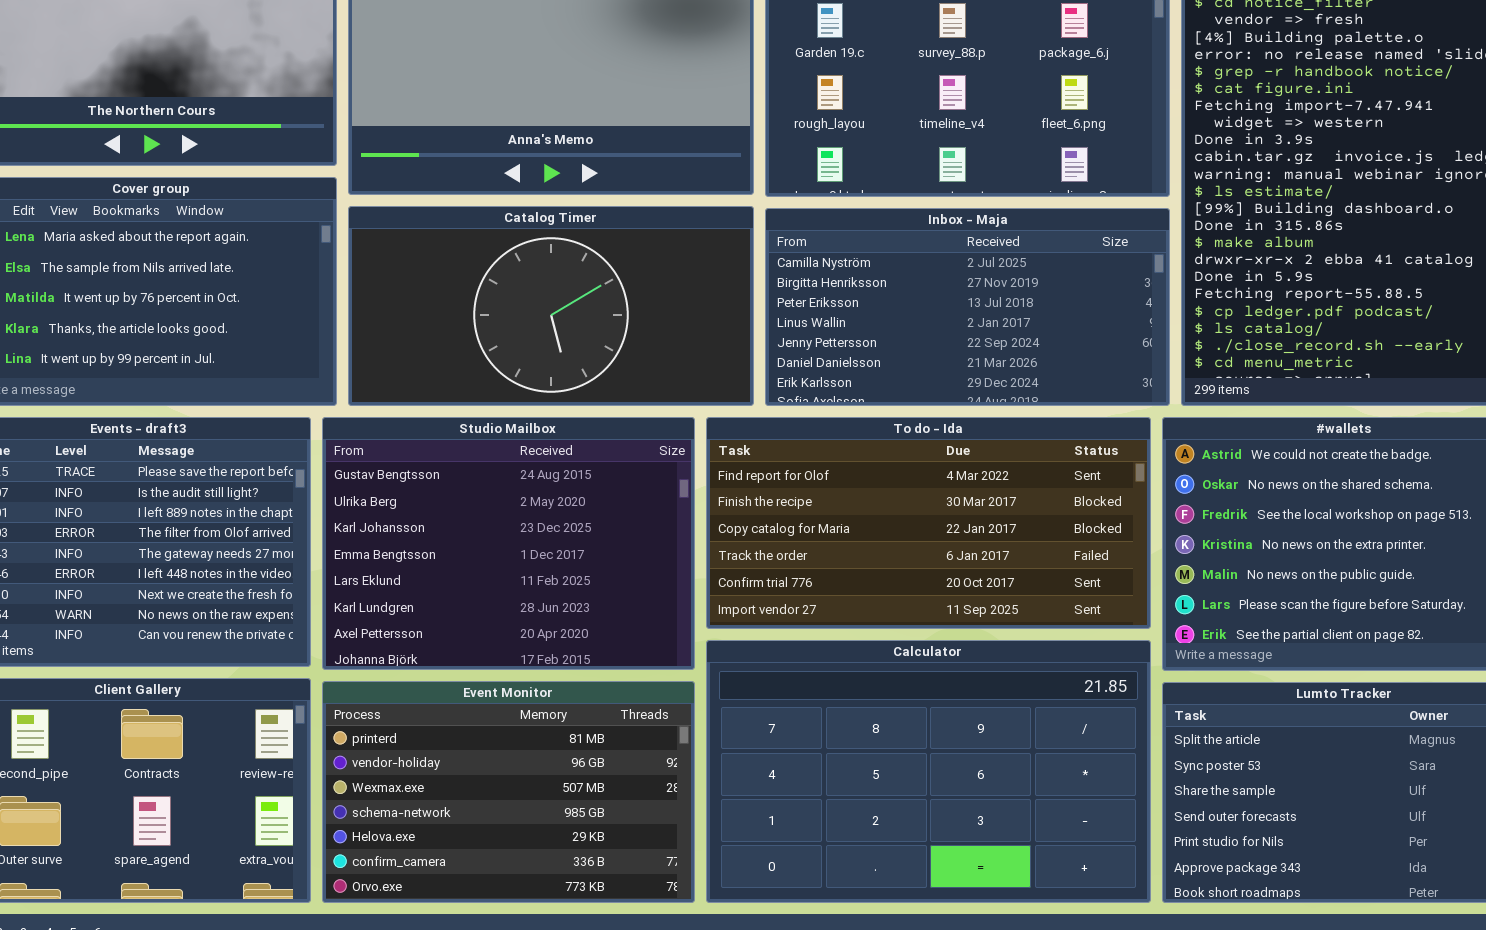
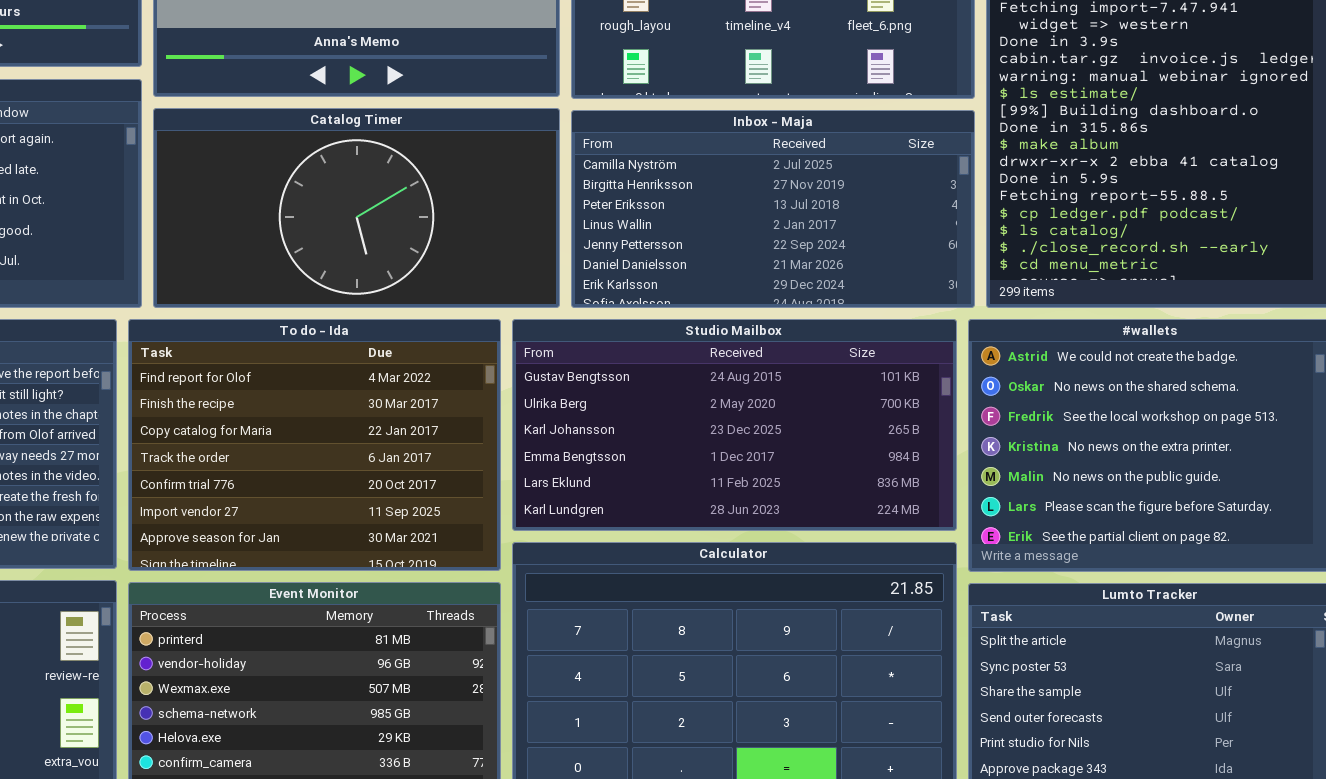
Studio Mailbox: [322,417,695,670] -> [512,319,957,531], moved, resized
To do - Ida: [706,417,1151,629] -> [128,319,501,571], moved, resized

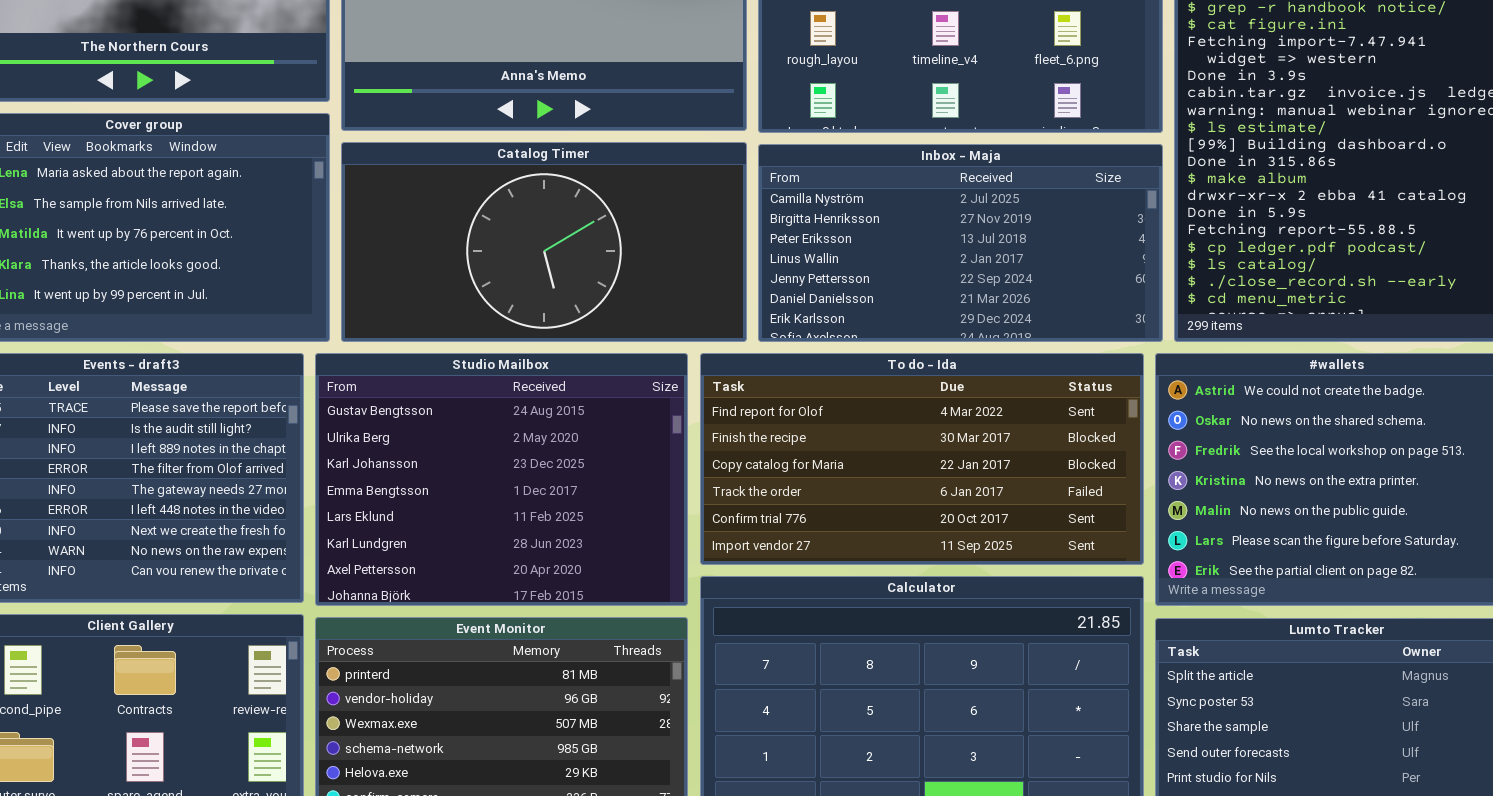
To do - Ida: [128,319,501,571] -> [700,353,1144,565], moved, resized
Studio Mailbox: [512,319,957,531] -> [315,353,688,606], moved, resized

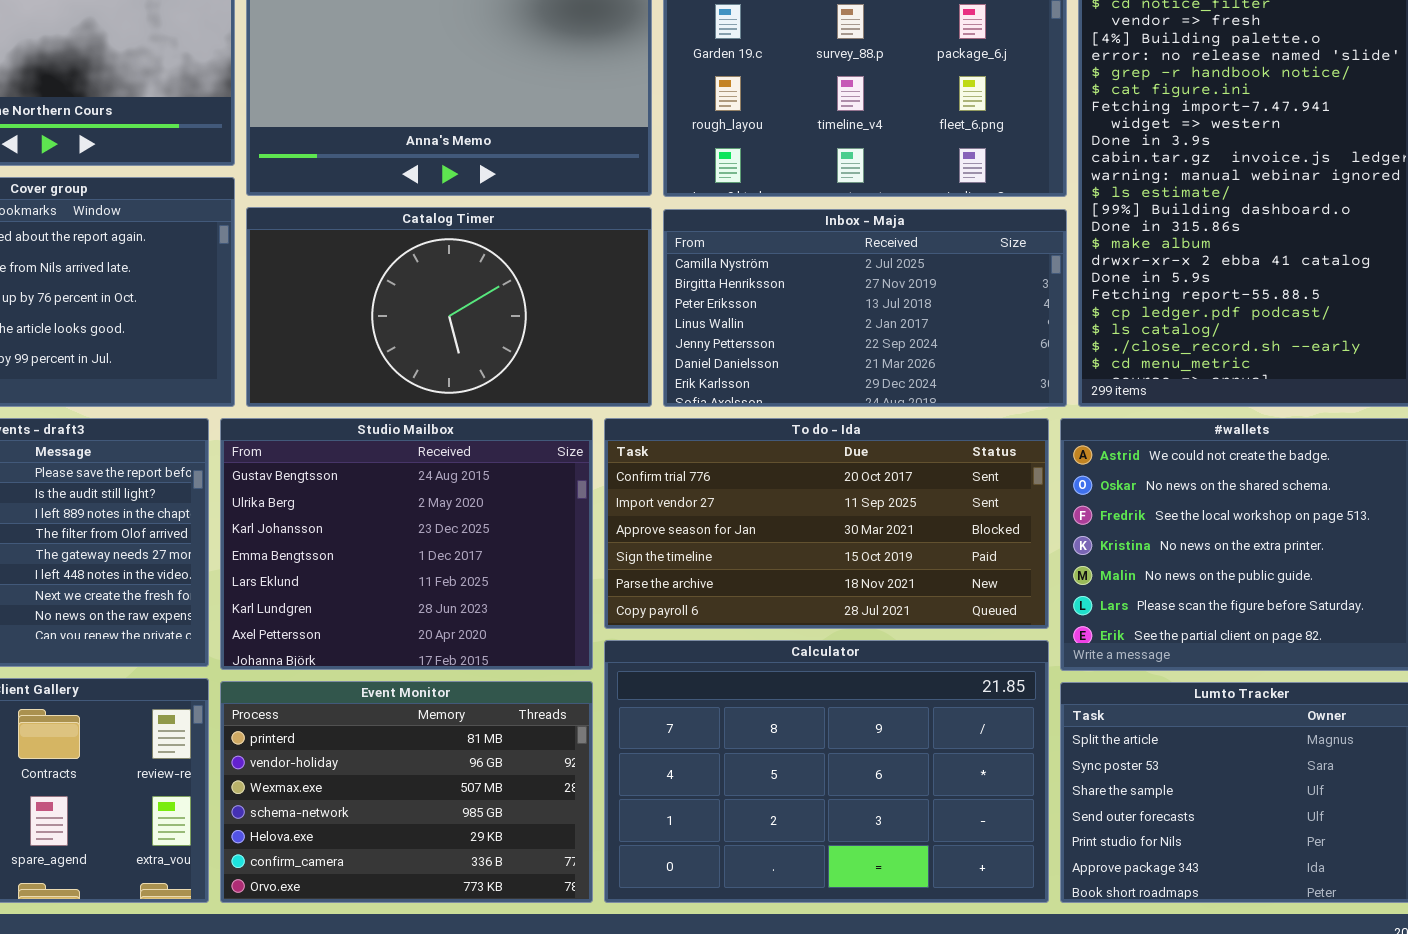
To do - Ida: [700,353,1144,565] -> [604,418,1049,629], scrolled down 4 rows

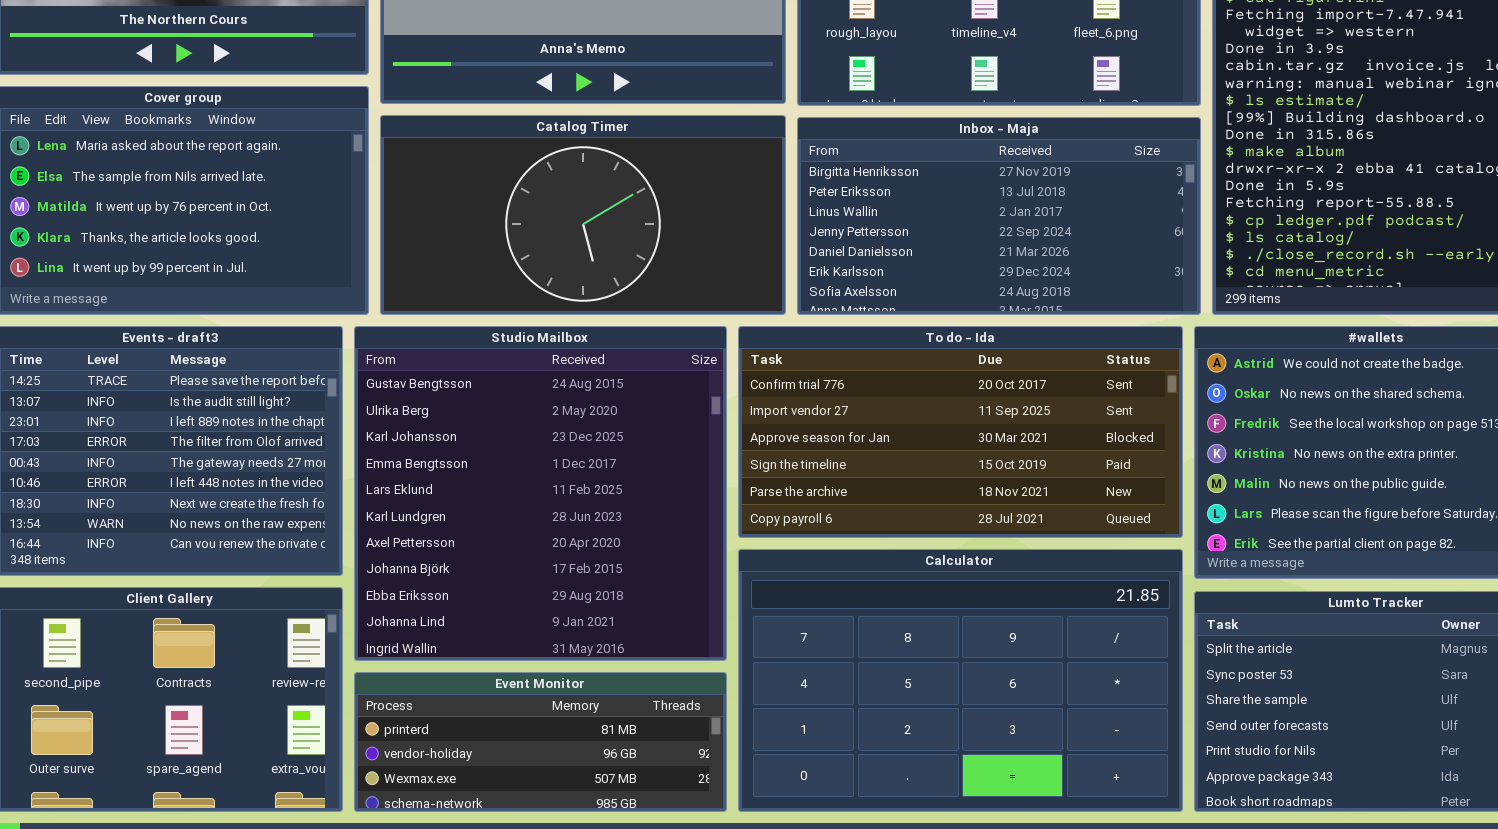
Inbox - Maja: [663,209,1067,407] -> [797,117,1201,315], scrolled down 1 row
Studio Mailbox: [220,418,593,670] -> [354,326,727,661], resized
Event Monitor: [220,681,593,903] -> [354,672,727,812], resized

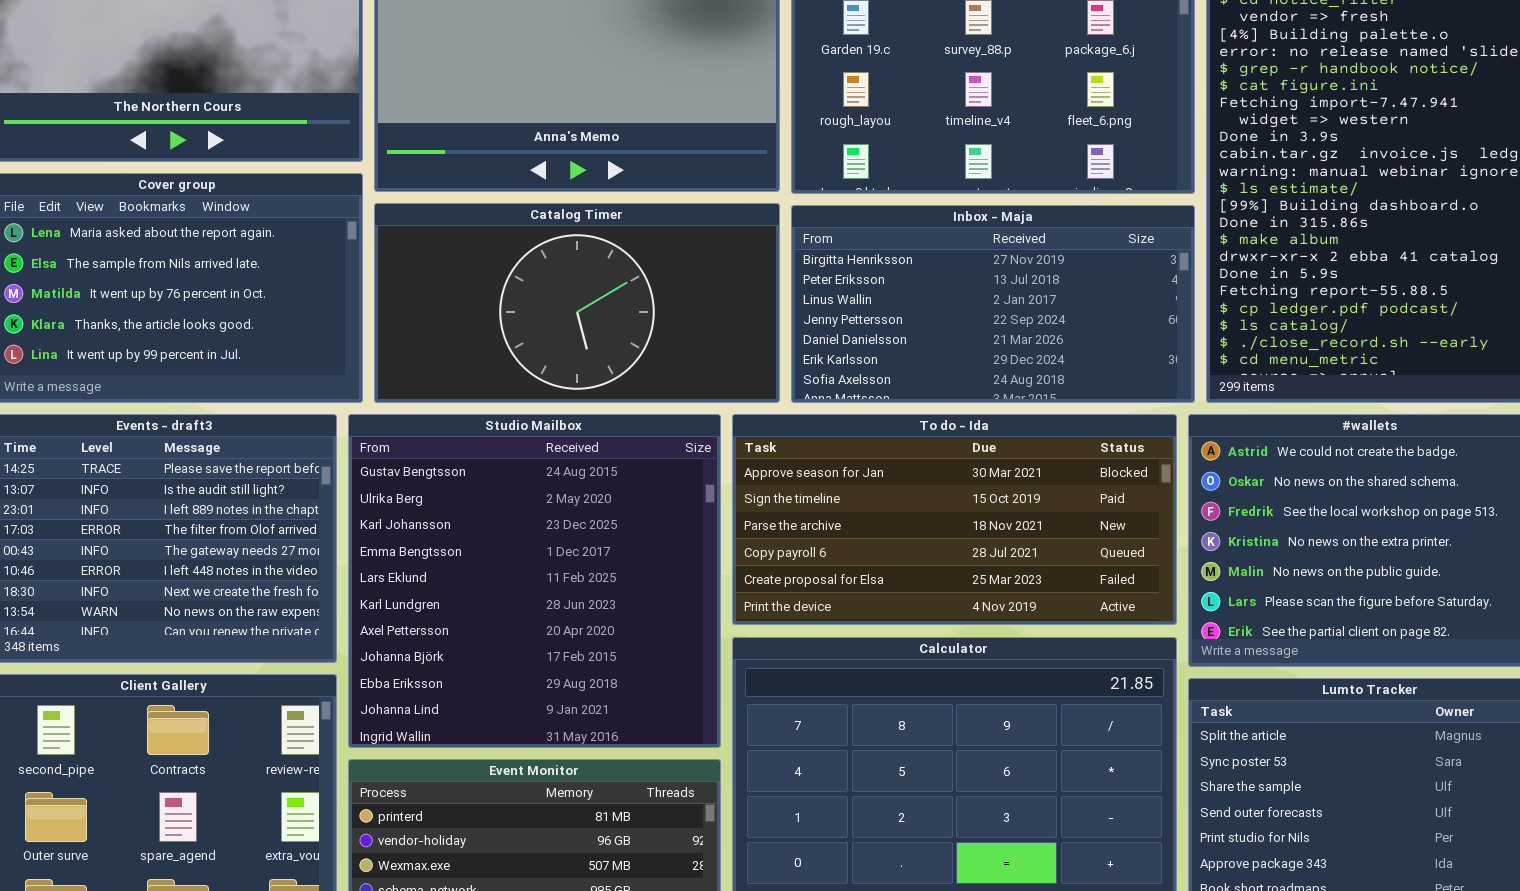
To do - Ida: [738,326,1183,538] -> [732,414,1177,625], scrolled down 2 rows

